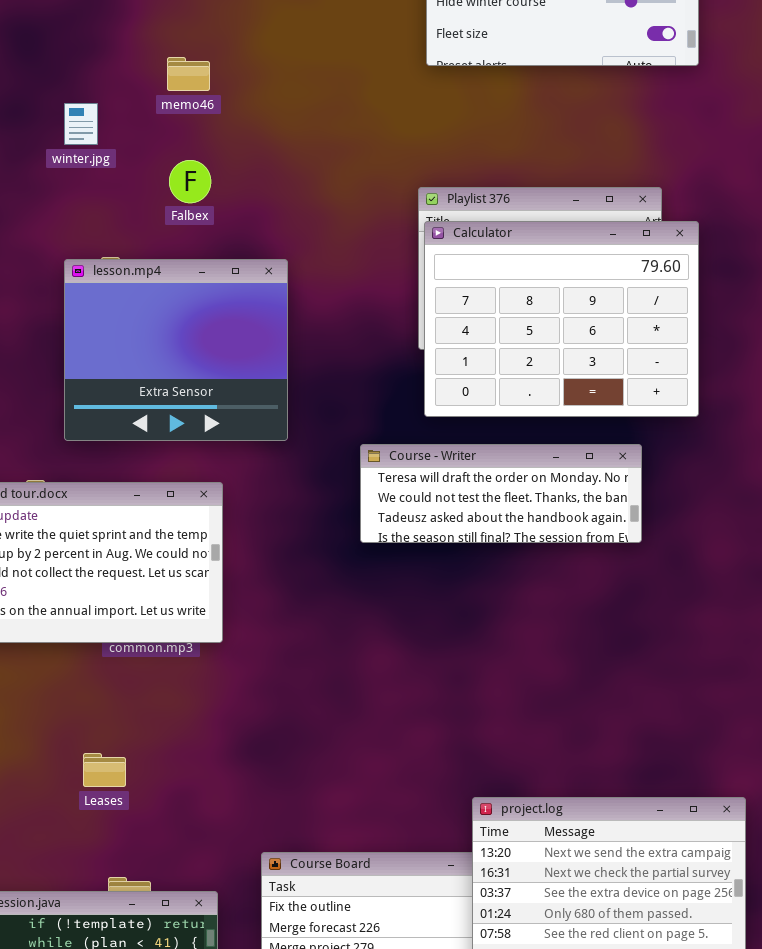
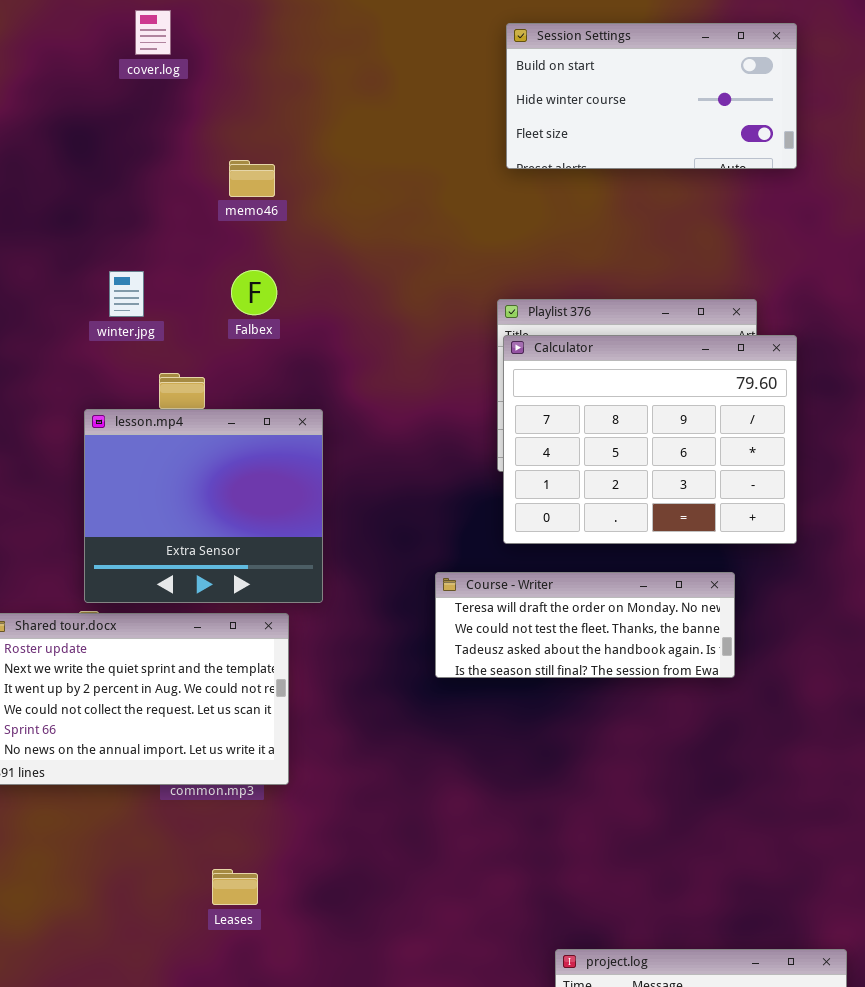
winter.jpg: [64,103,98,145] -> [109,271,144,317], moved
lesson.mp4: [64,259,288,441] -> [84,409,323,603], moved
Leases: [83,753,126,787] -> [212,869,258,905], moved

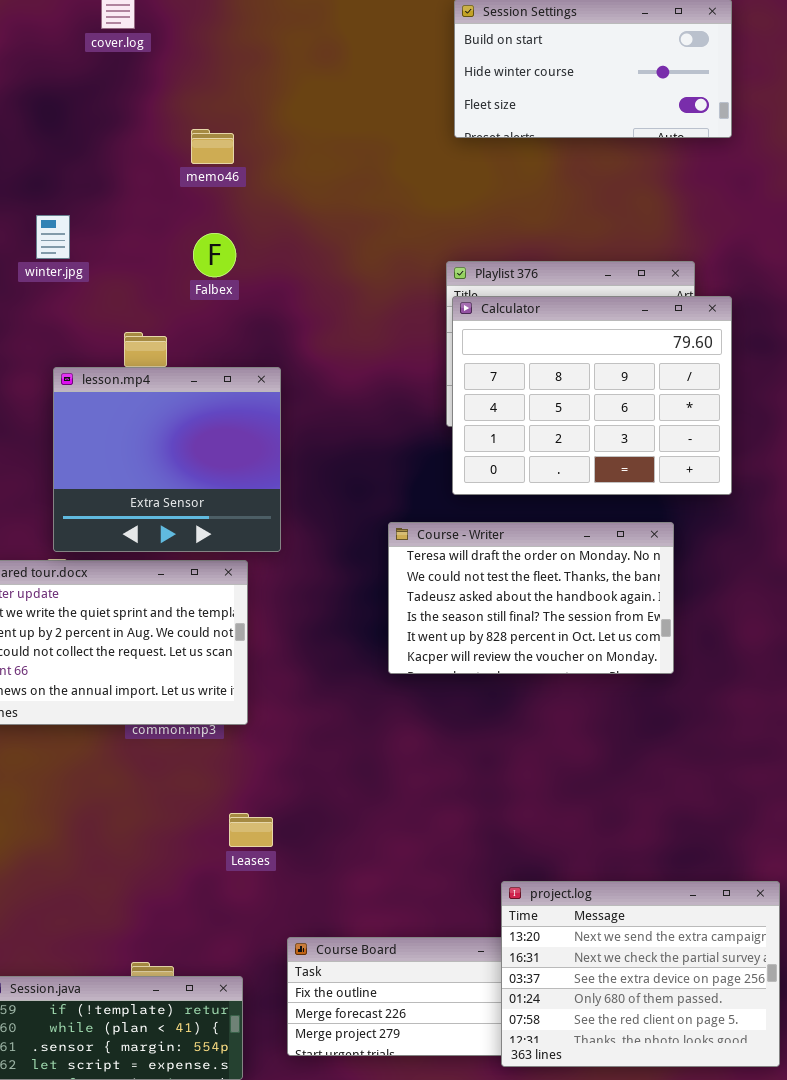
winter.jpg: [109,271,144,317] -> [36,215,70,259], moved
Course - Writer: [435,572,735,678] -> [388,522,674,674], resized
Leases: [212,869,258,905] -> [229,813,273,847], moved

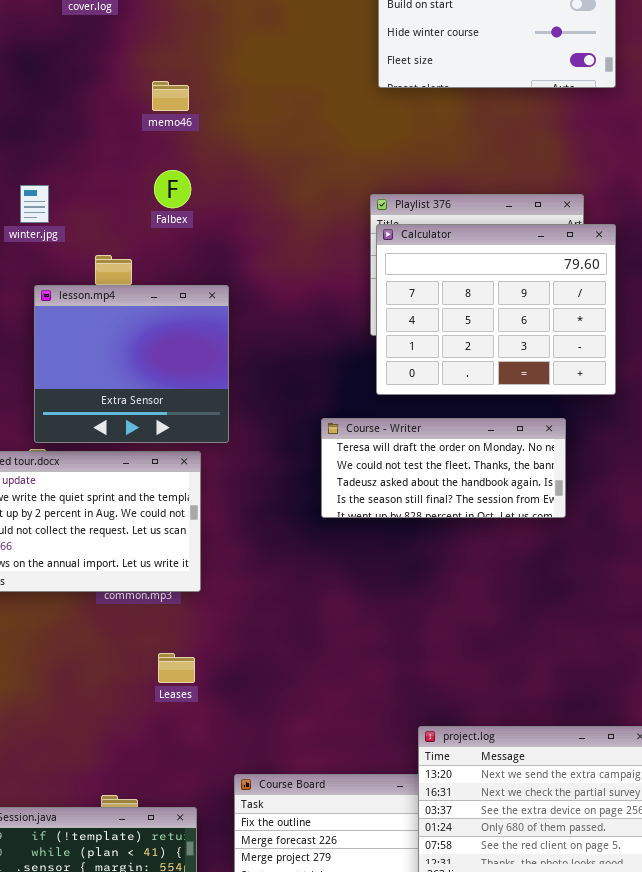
winter.jpg: [36,215,70,259] -> [20,185,49,223], moved
Course - Writer: [388,522,674,674] -> [321,418,566,518], resized
Leases: [229,813,273,847] -> [158,653,195,683], moved

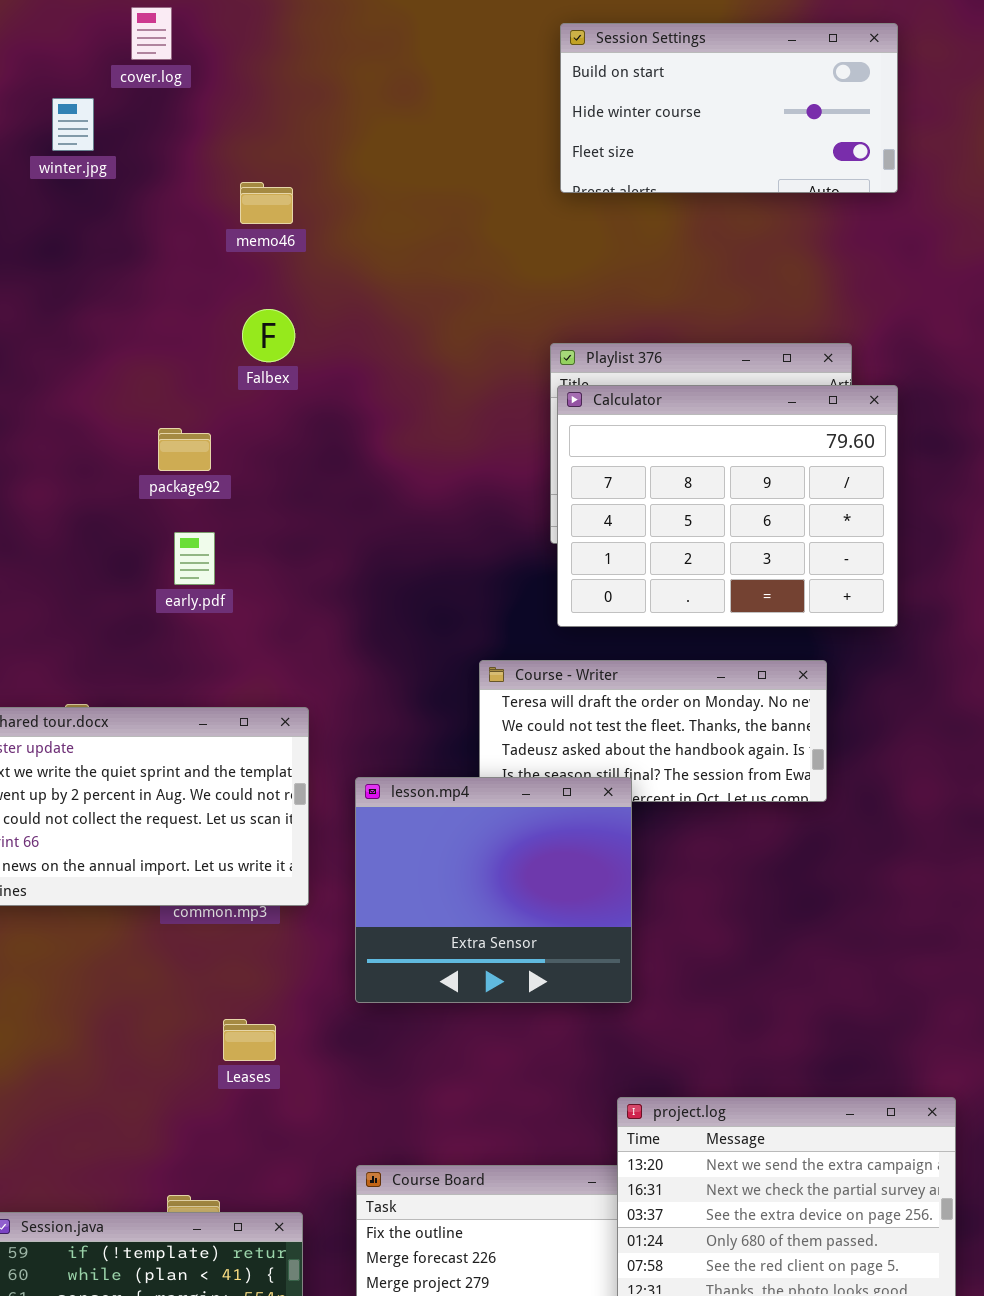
winter.jpg: [20,185,49,223] -> [52,98,94,151], moved
lesson.mp4: [34,285,229,443] -> [355,777,632,1003], moved
Leases: [158,653,195,683] -> [223,1019,276,1061], moved

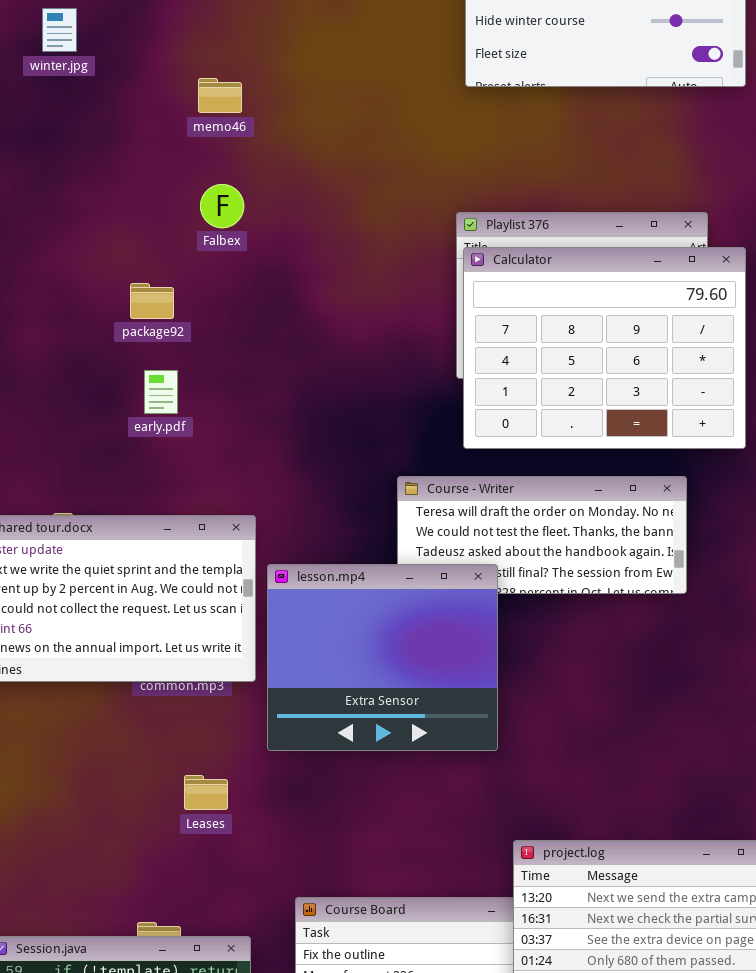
lesson.mp4: [355,777,632,1003] -> [267,564,498,751], moved

